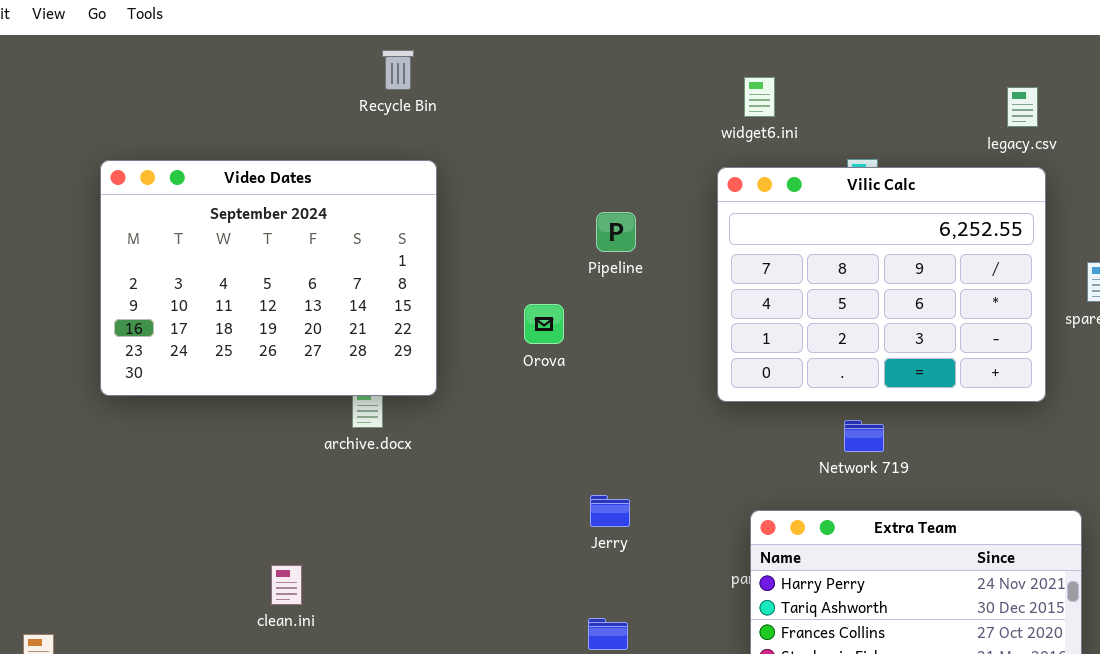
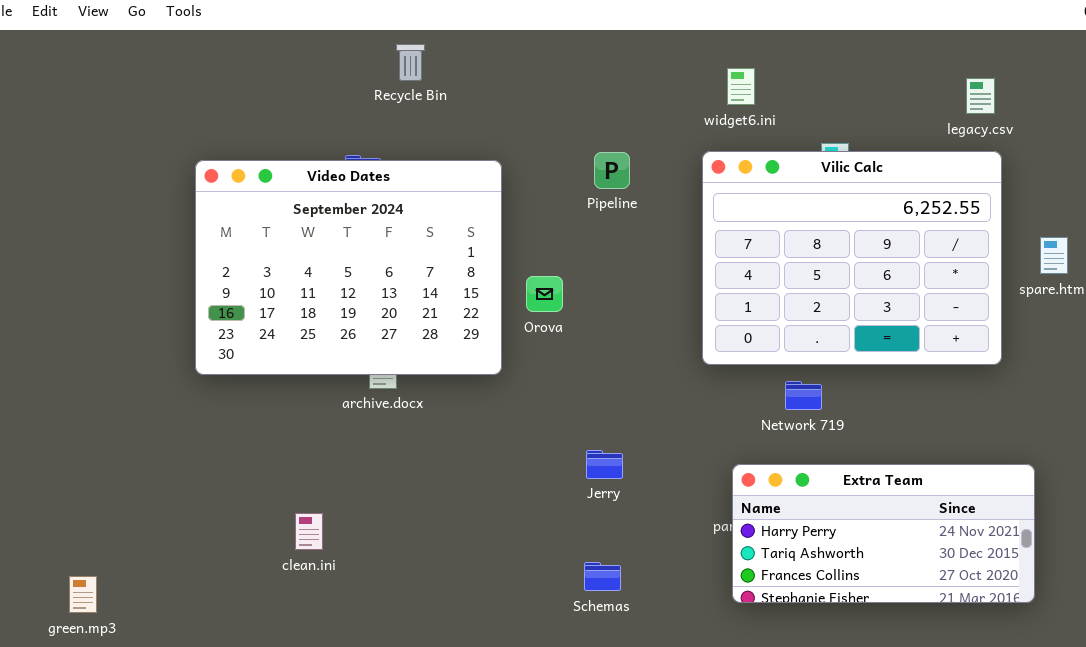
Video Dates: [100,160,437,396] -> [195,160,502,375], moved
Pipeline: [596,212,636,252] -> [594,152,630,189], moved
Network 719: [844,420,884,452] -> [785,381,822,410], moved

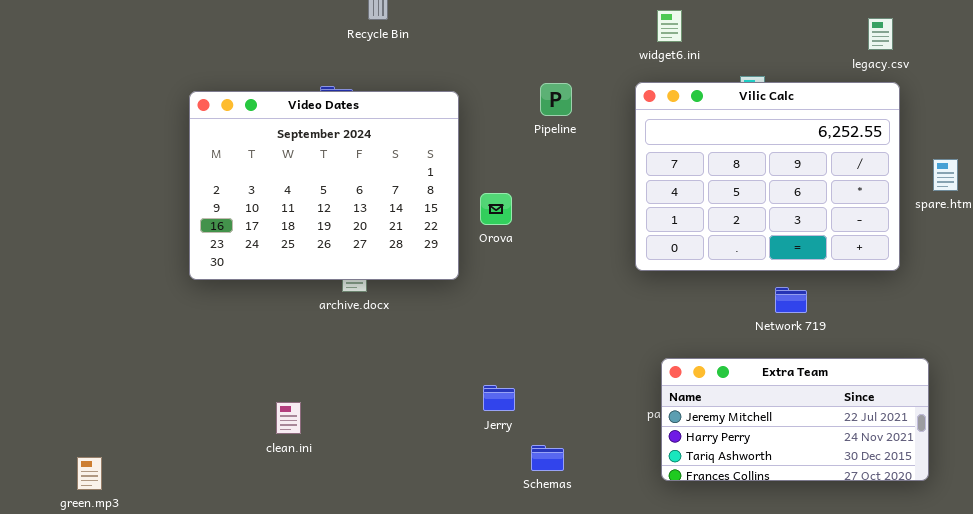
Network 719: [785,381,822,410] -> [775,287,807,313], moved
Jerry: [586,450,623,479] -> [483,385,515,411], moved
Extra Team: [732,464,1035,603] -> [661,358,929,481], scrolled up 1 row

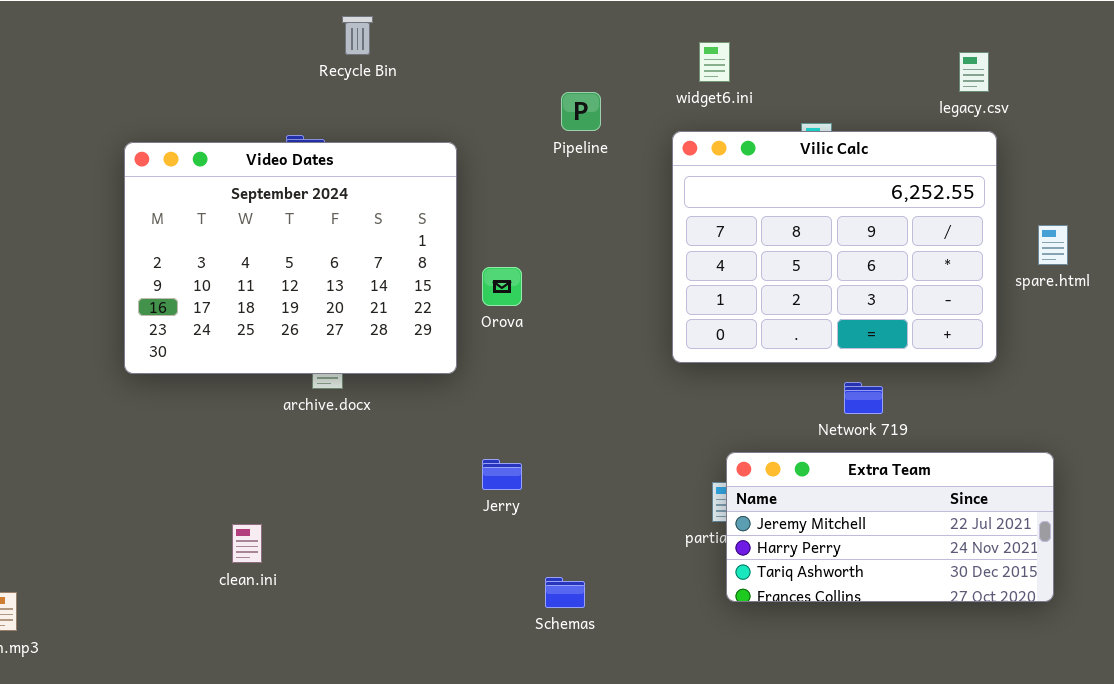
Pipeline: [540,83,572,116] -> [561,92,601,131], moved
Extra Team: [661,358,929,481] -> [726,452,1054,602], moved
Jerry: [483,385,515,411] -> [482,459,522,490], moved

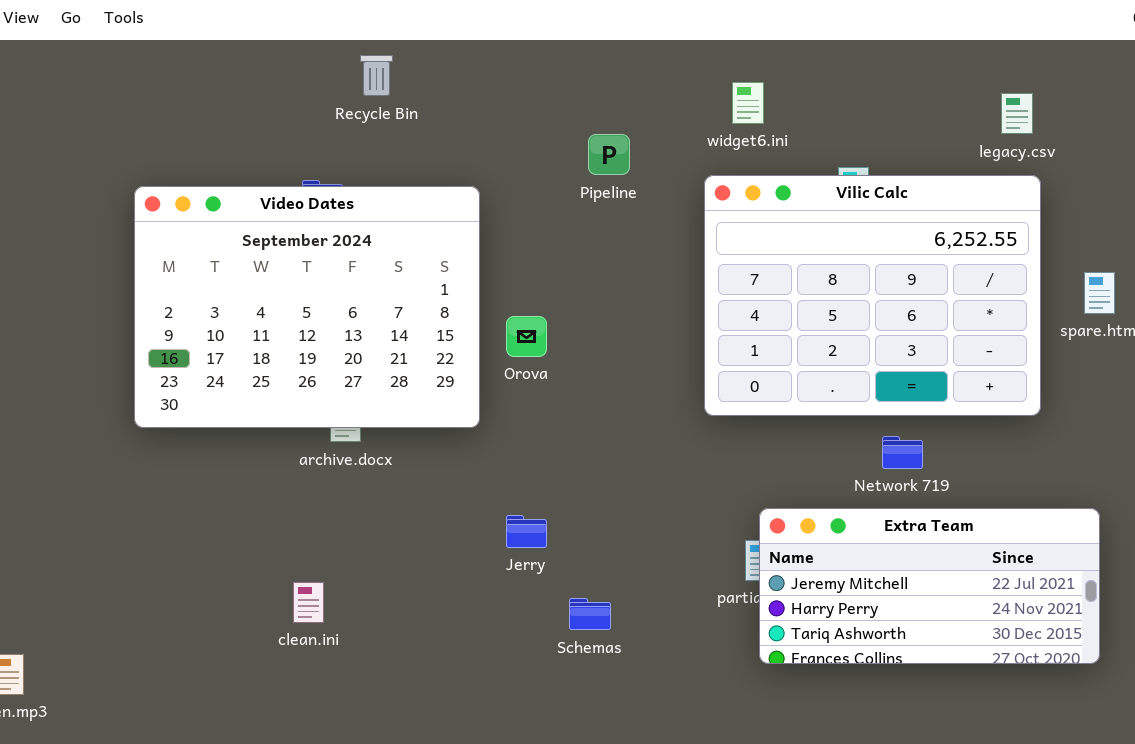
clean.ini: [232,524,262,563] -> [293,582,324,623], moved
Schemas: [545,577,585,608] -> [569,598,611,630], moved

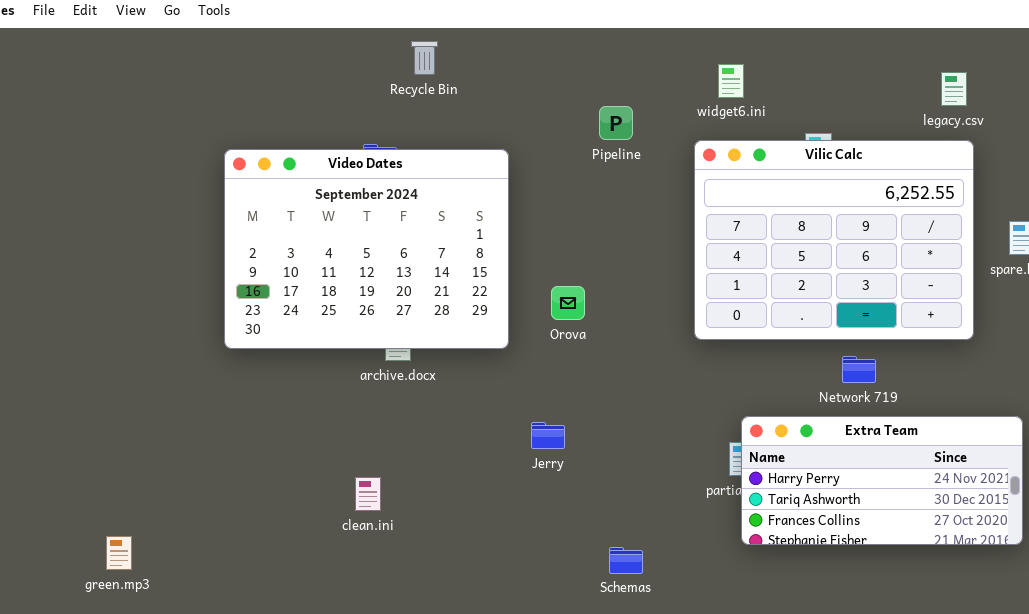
Orova: [506,316,547,357] -> [551,286,585,320], moved
Extra Team: [759,508,1100,664] -> [741,416,1023,545], scrolled down 1 row
Schemas: [569,598,611,630] -> [609,547,643,574], moved

